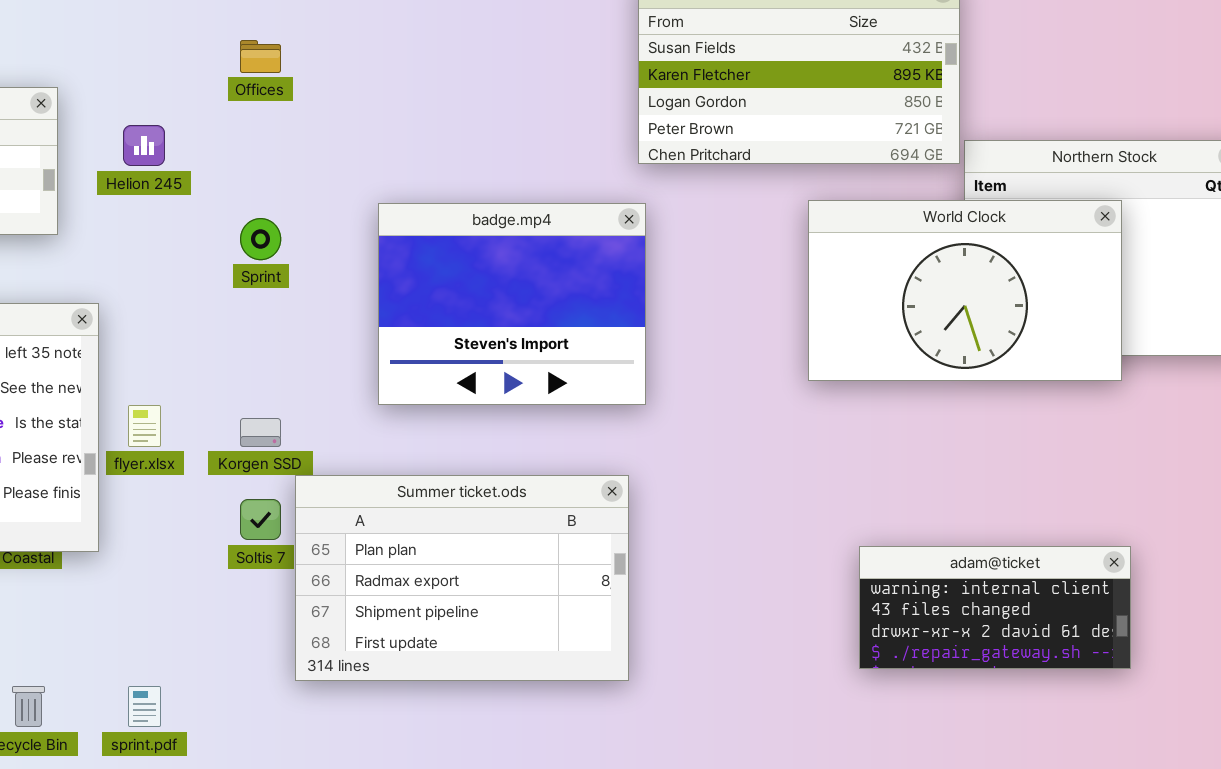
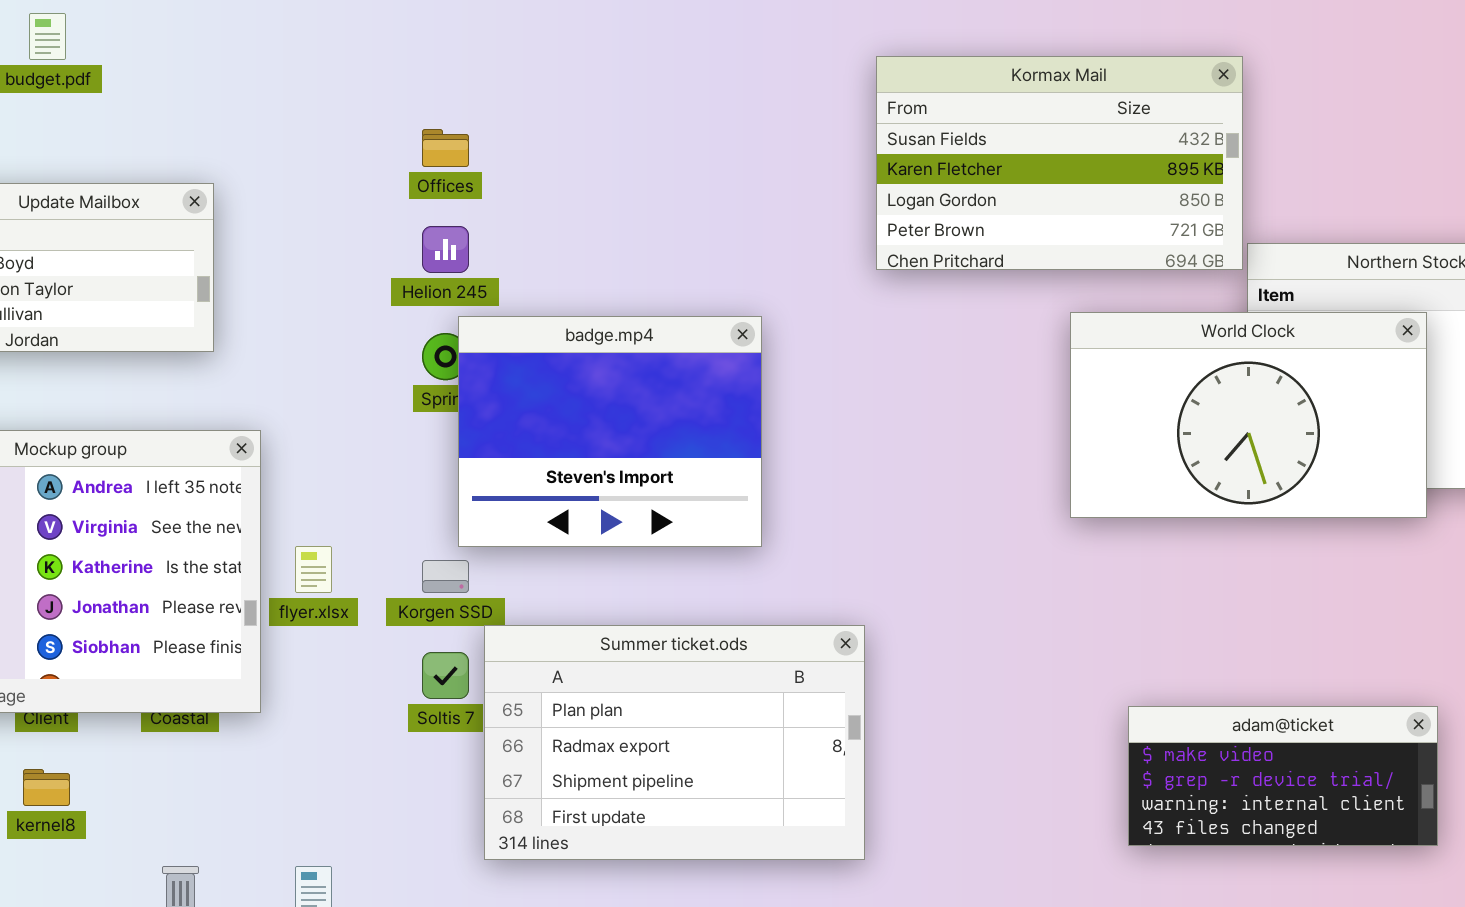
Helion 245: [123,125,165,166] -> [422,226,469,273], moved
badge.mp4: [378,203,646,405] -> [458,316,762,547], moved
adam@ticket: [859,546,1131,669] -> [1128,706,1438,846], scrolled up 2 rows

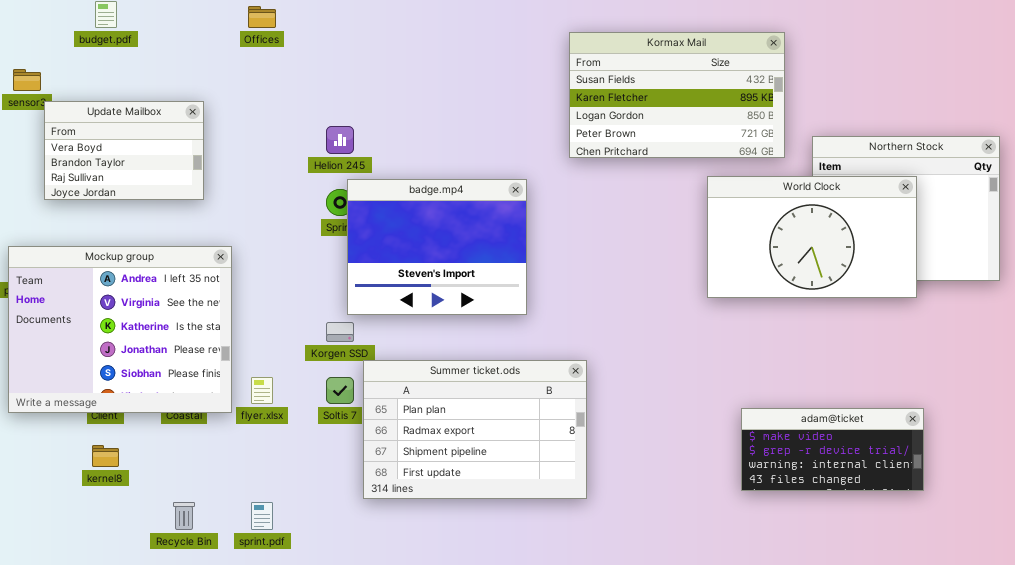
Kormax Mail: [876,56,1243,270] -> [569,32,785,158], moved
Offices: [422,129,469,167] -> [248,6,276,28], moved
flyer.xlsx: [295,546,332,593] -> [251,377,273,404], moved

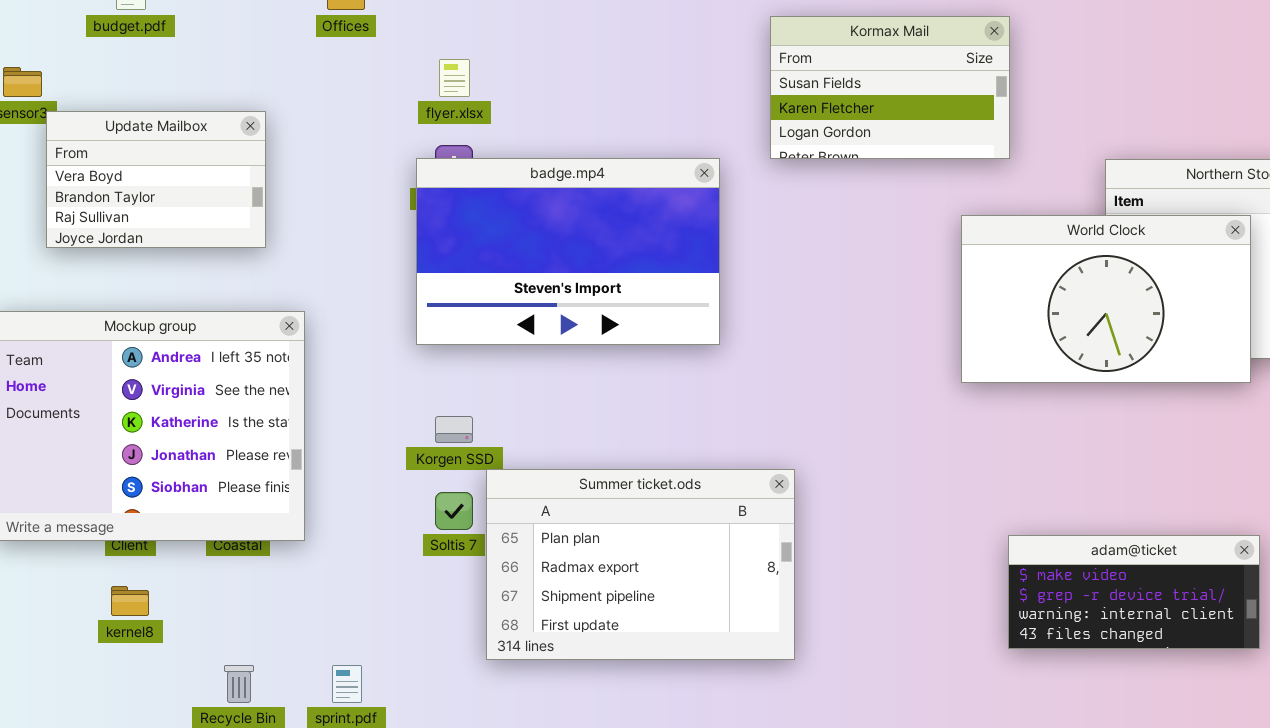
Kormax Mail: [569,32,785,158] -> [770,16,1010,159], resized
badge.mp4: [347,179,527,315] -> [416,158,720,345], moved, resized
flyer.xlsx: [251,377,273,404] -> [439,59,470,97], moved

